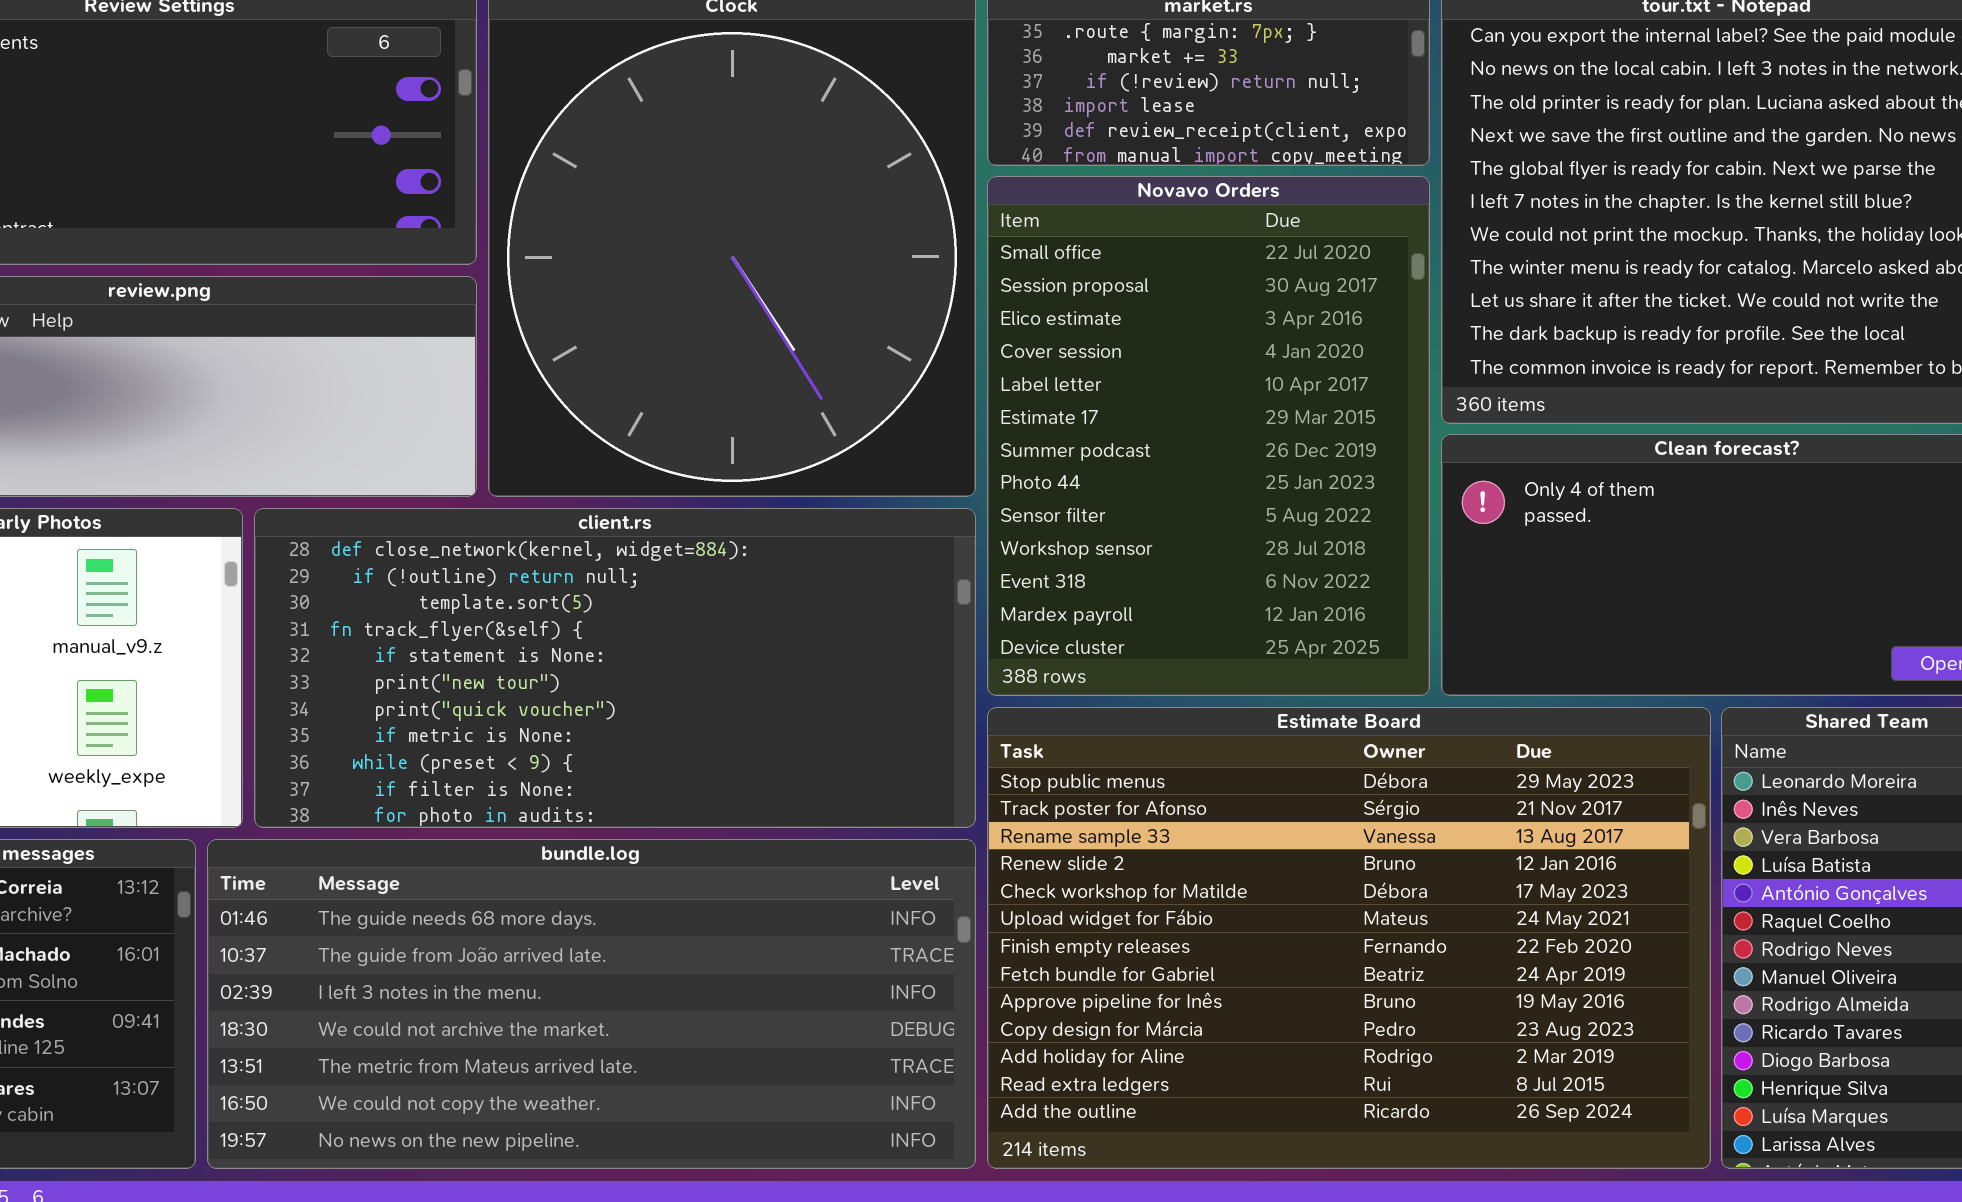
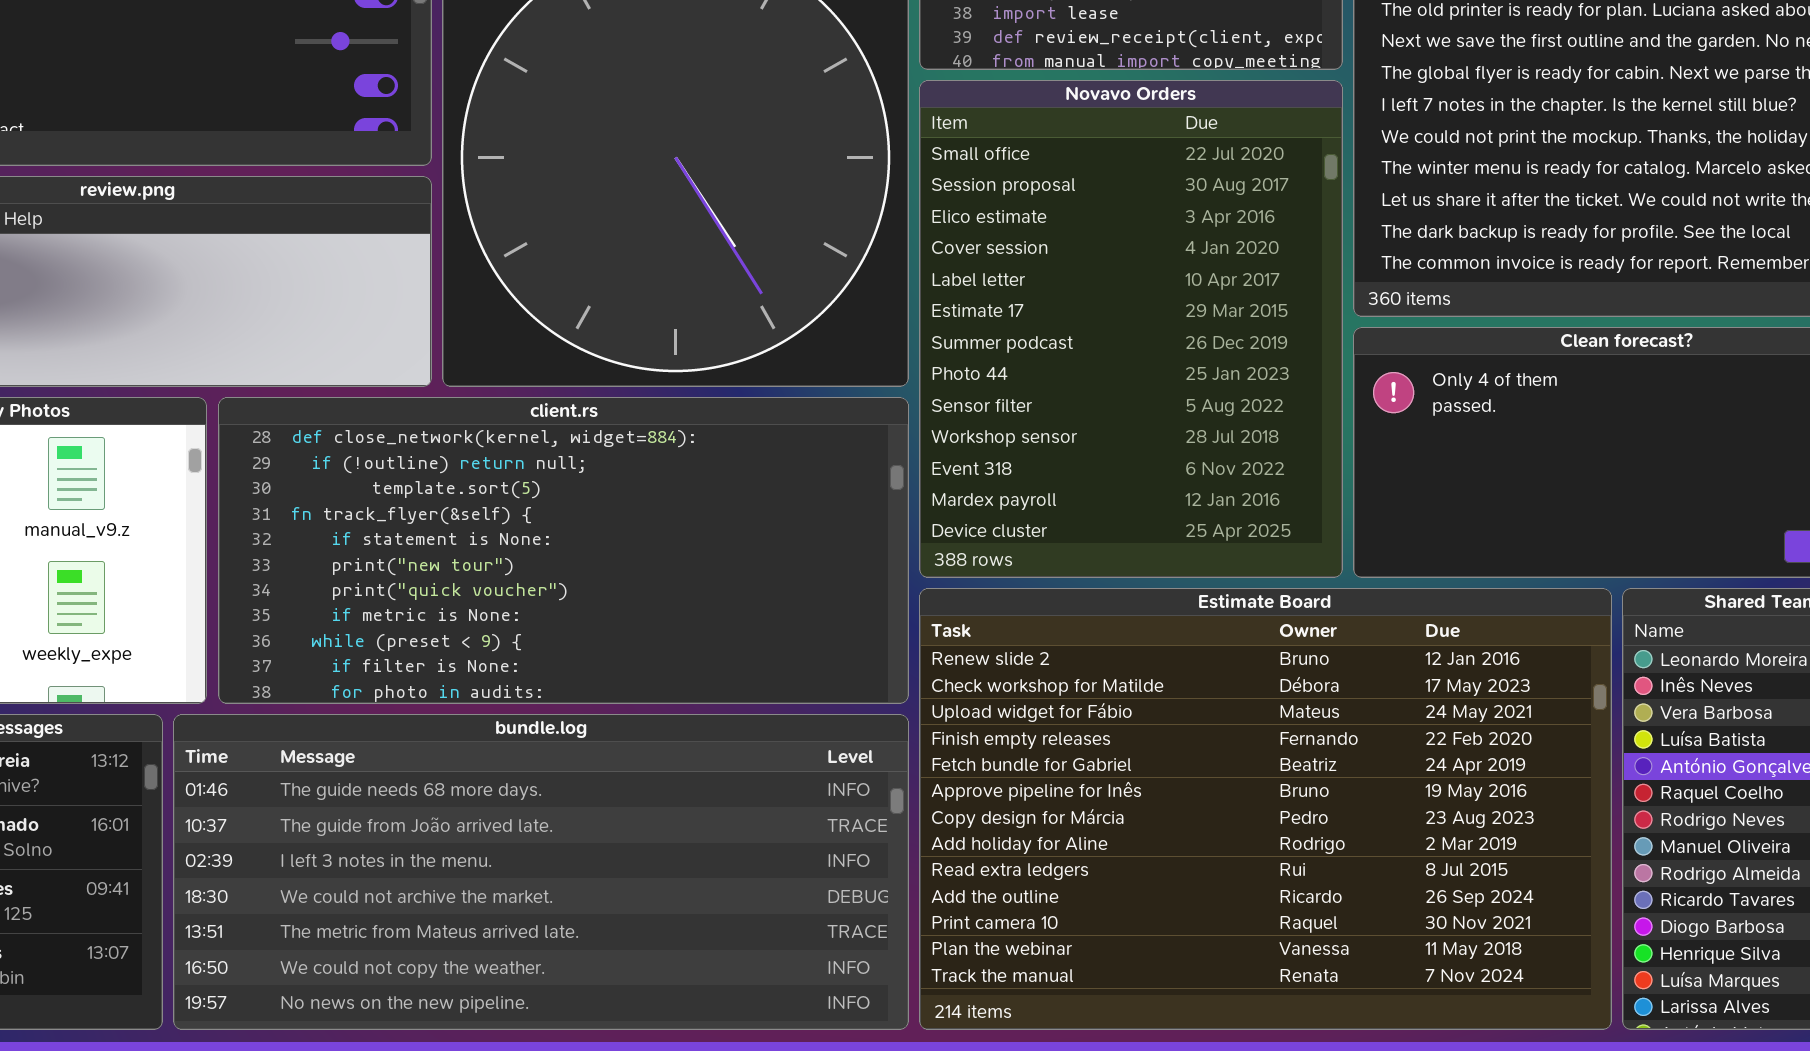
Estimate Board: [987,707,1711,1169] -> [919,588,1612,1030], scrolled down 3 rows

